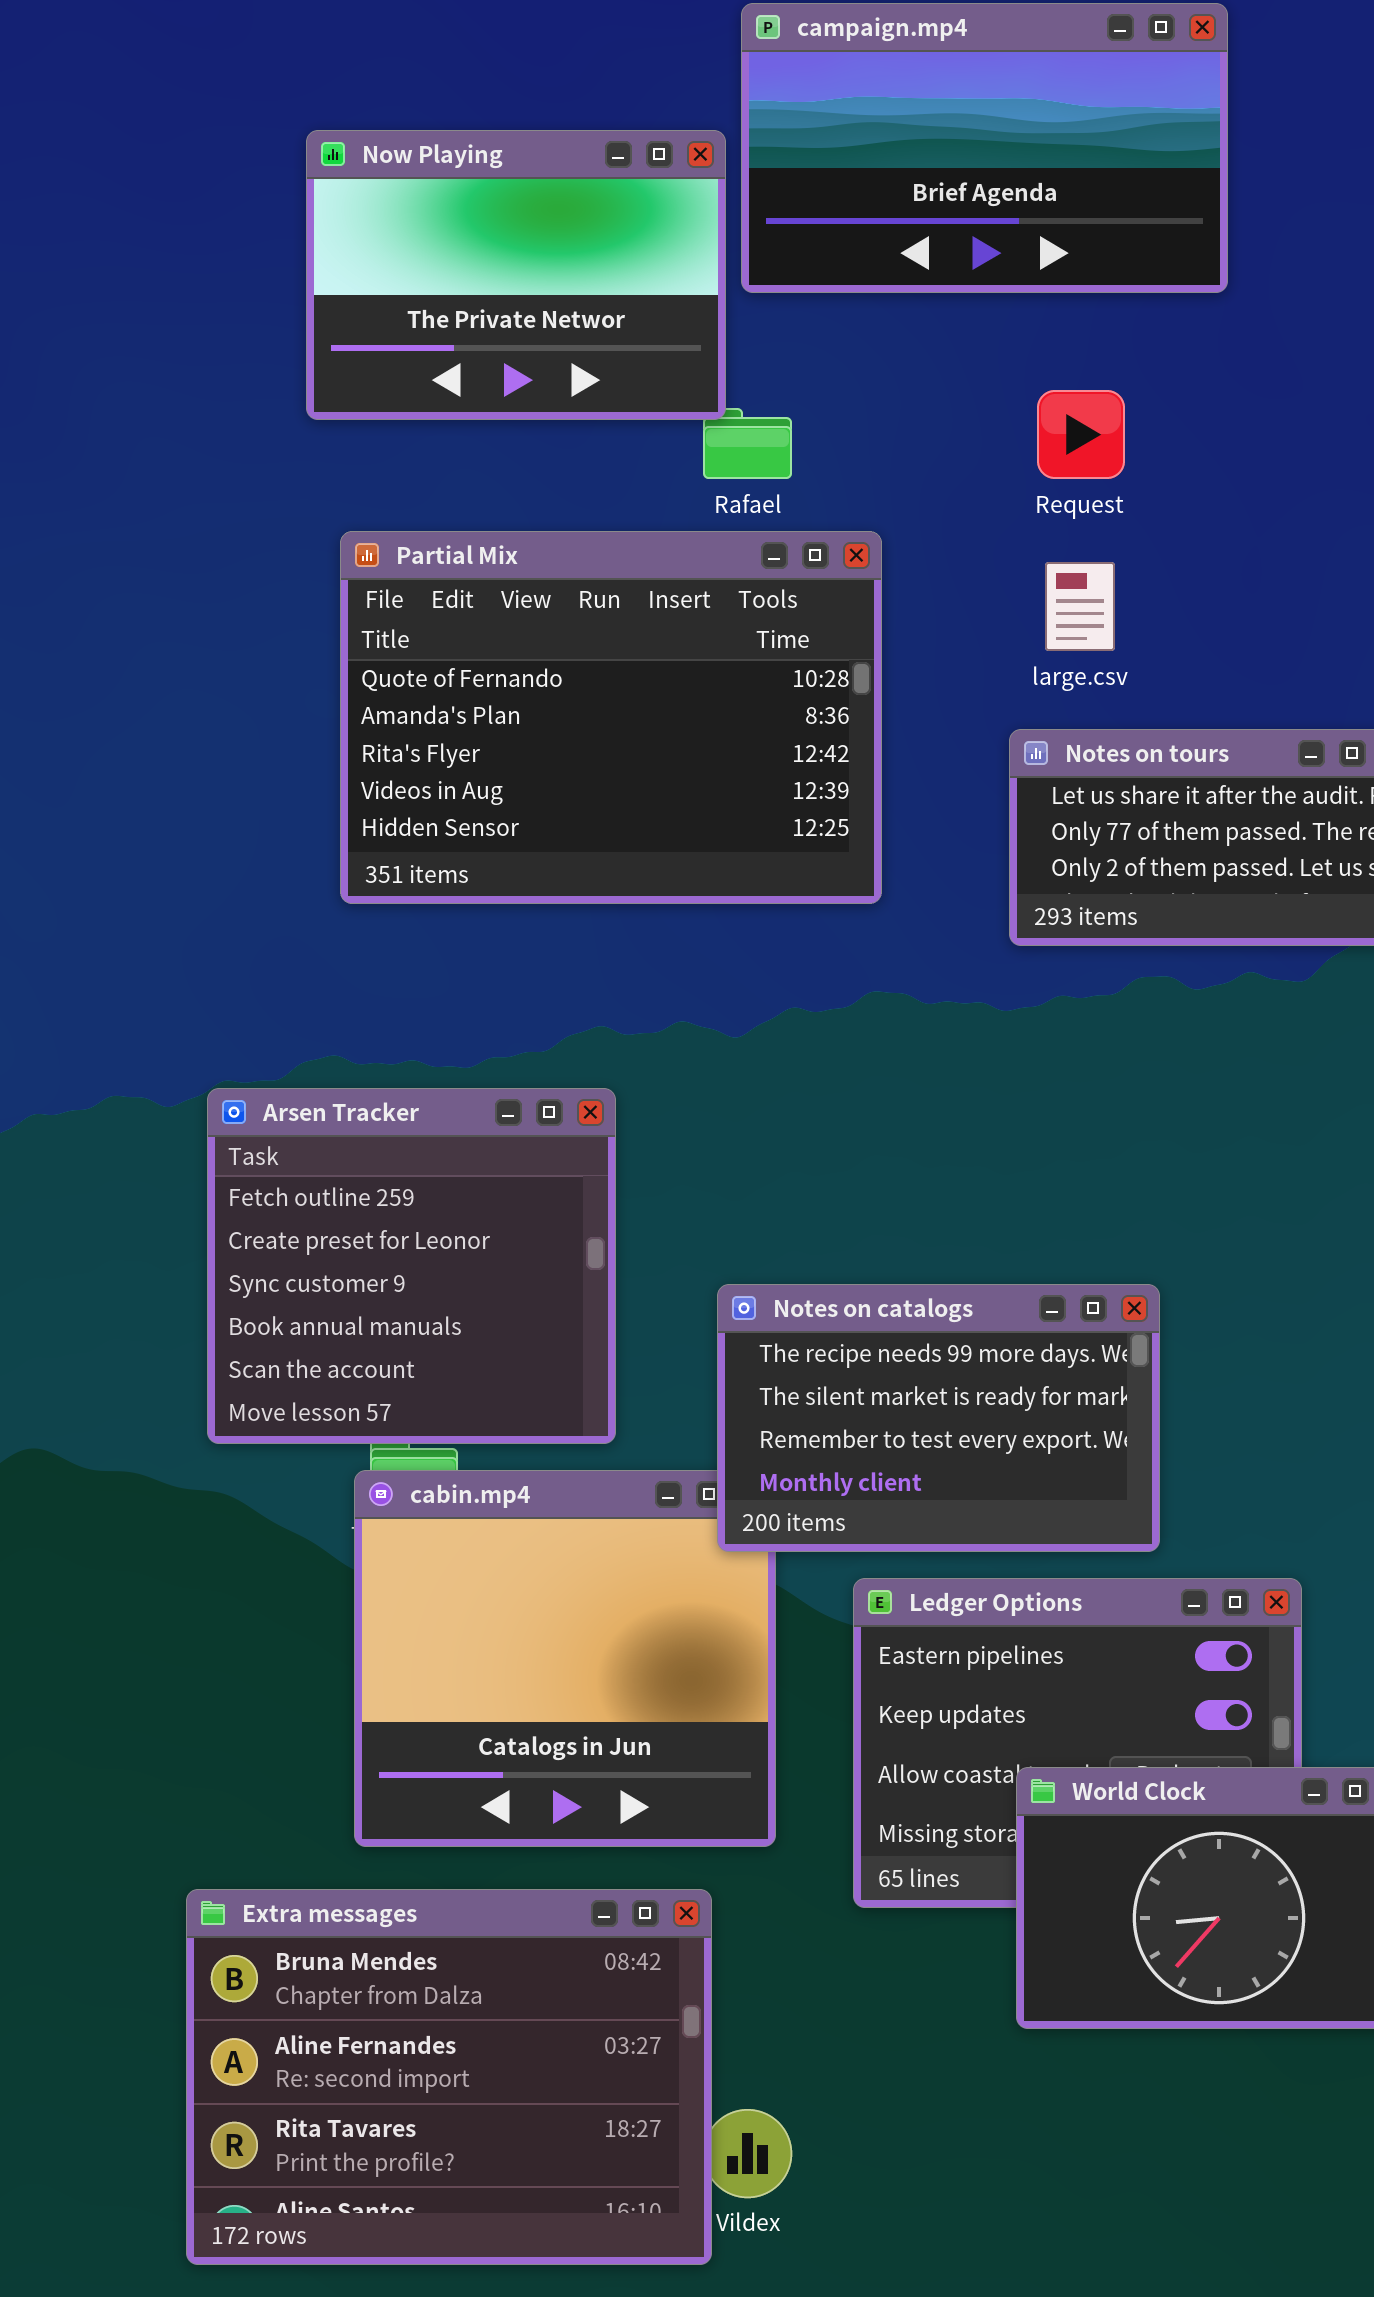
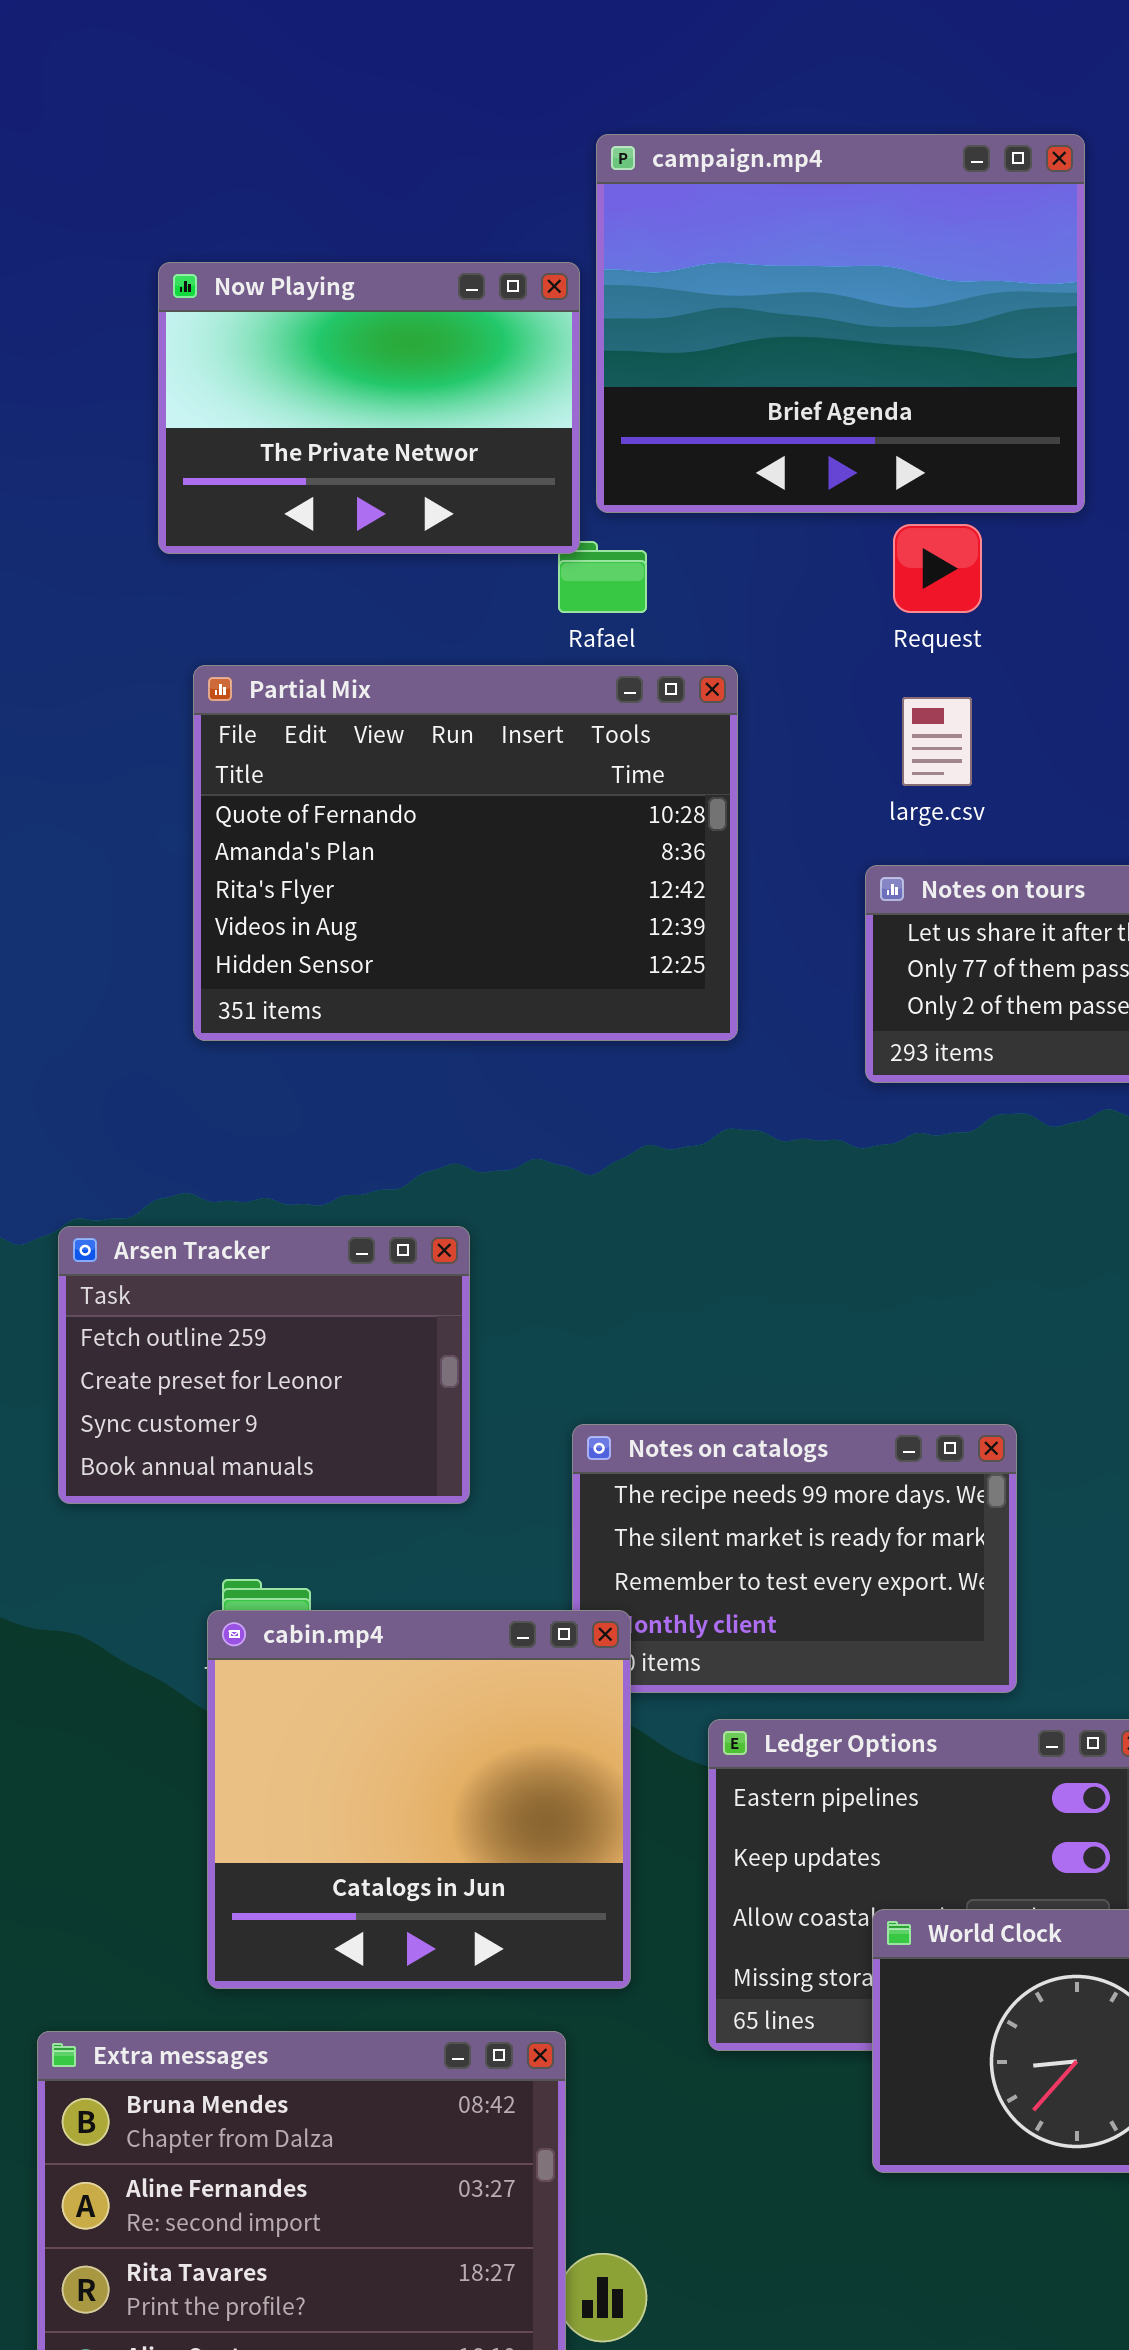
campaign.mp4: [741,3,1228,293] -> [596,134,1085,513], resized
Arsen Tracker: [207,1088,616,1444] -> [58,1226,470,1504], resized
cabin.mp4: [354,1470,776,1847] -> [207,1610,631,1989], raised

